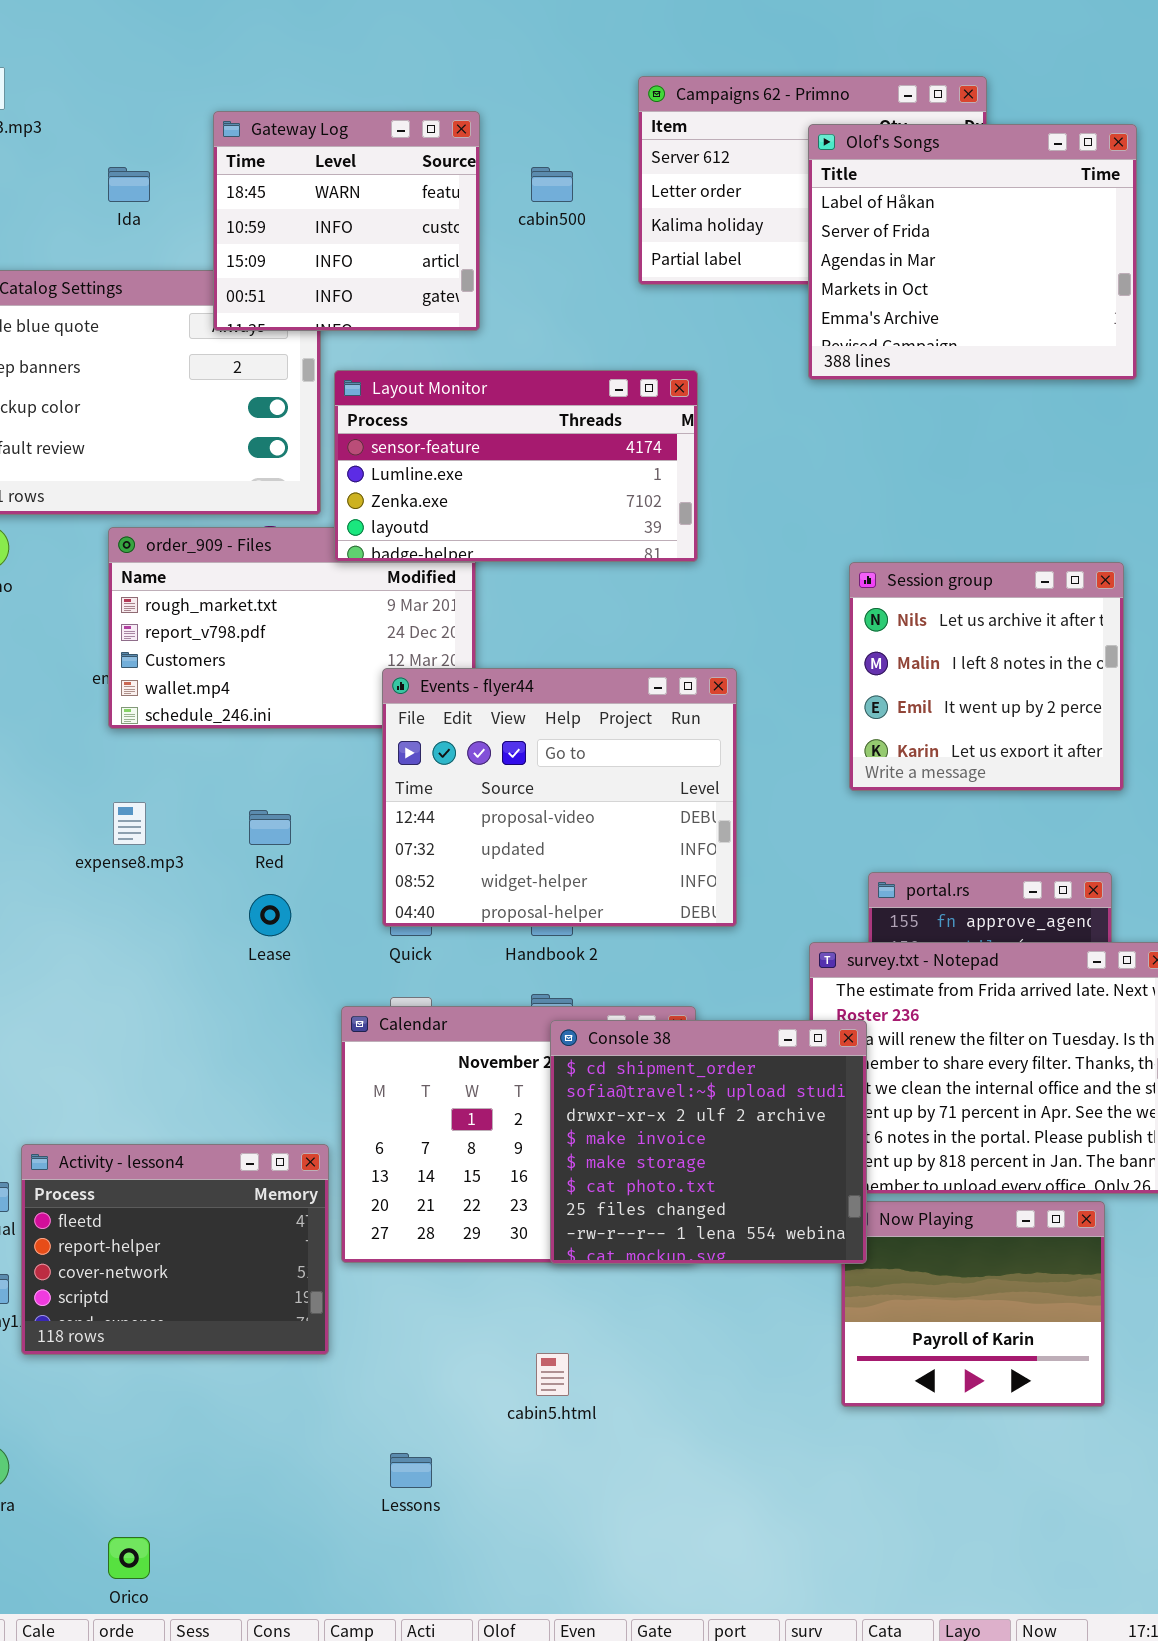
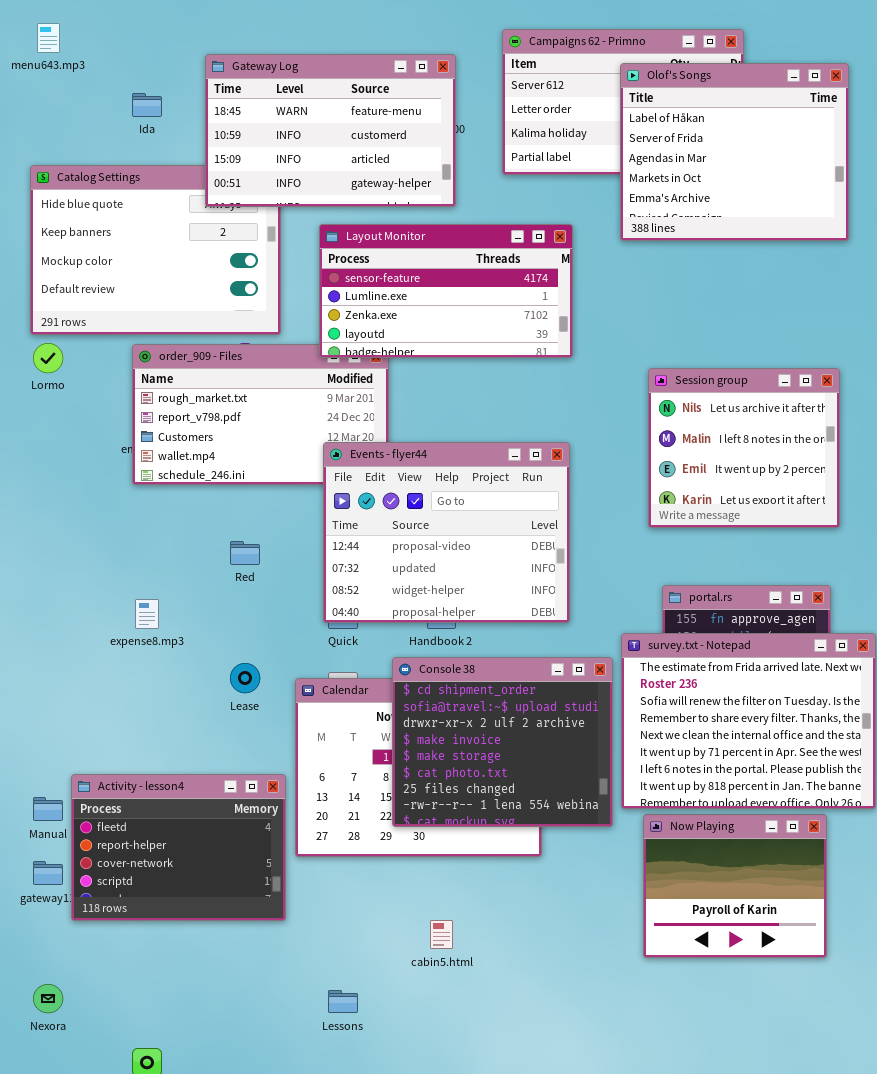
Gateway Log: [213,111,480,331] -> [205,54,456,207], resized
Layout Monitor: [334,370,698,562] -> [319,224,573,358], moved
expense8.mp3: [113,802,146,845] -> [135,599,159,629], moved
Lease: [249,894,291,936] -> [230,663,260,693], moved
Console 38: [550,1020,867,1264] -> [392,657,613,827], moved

